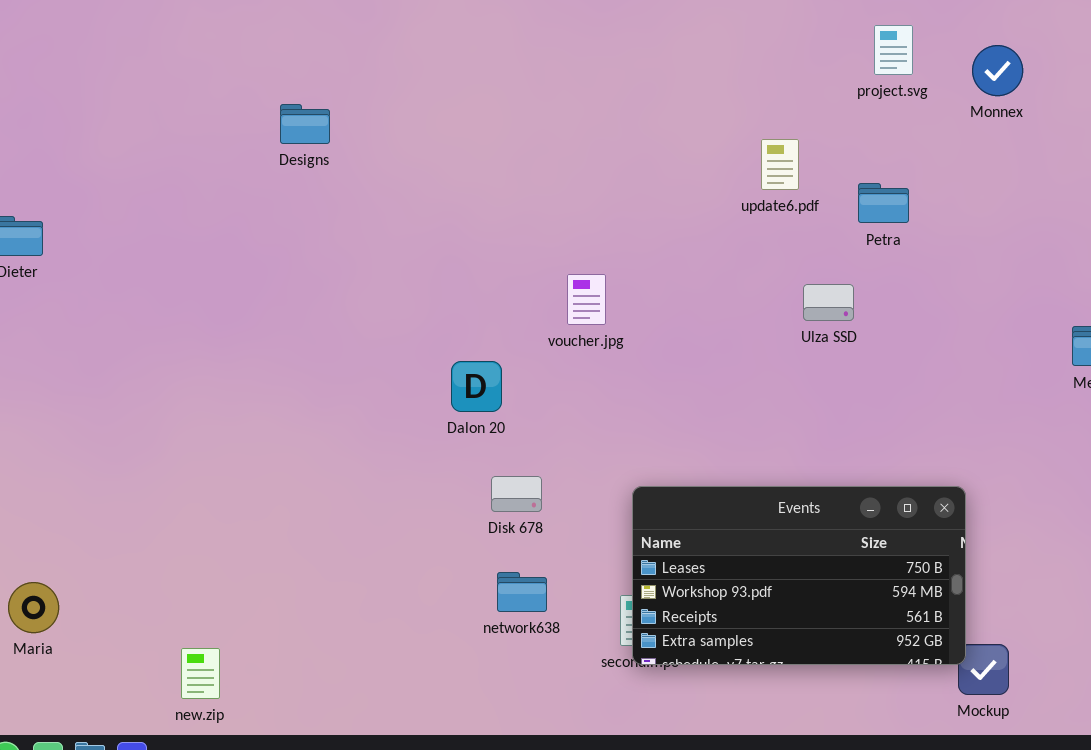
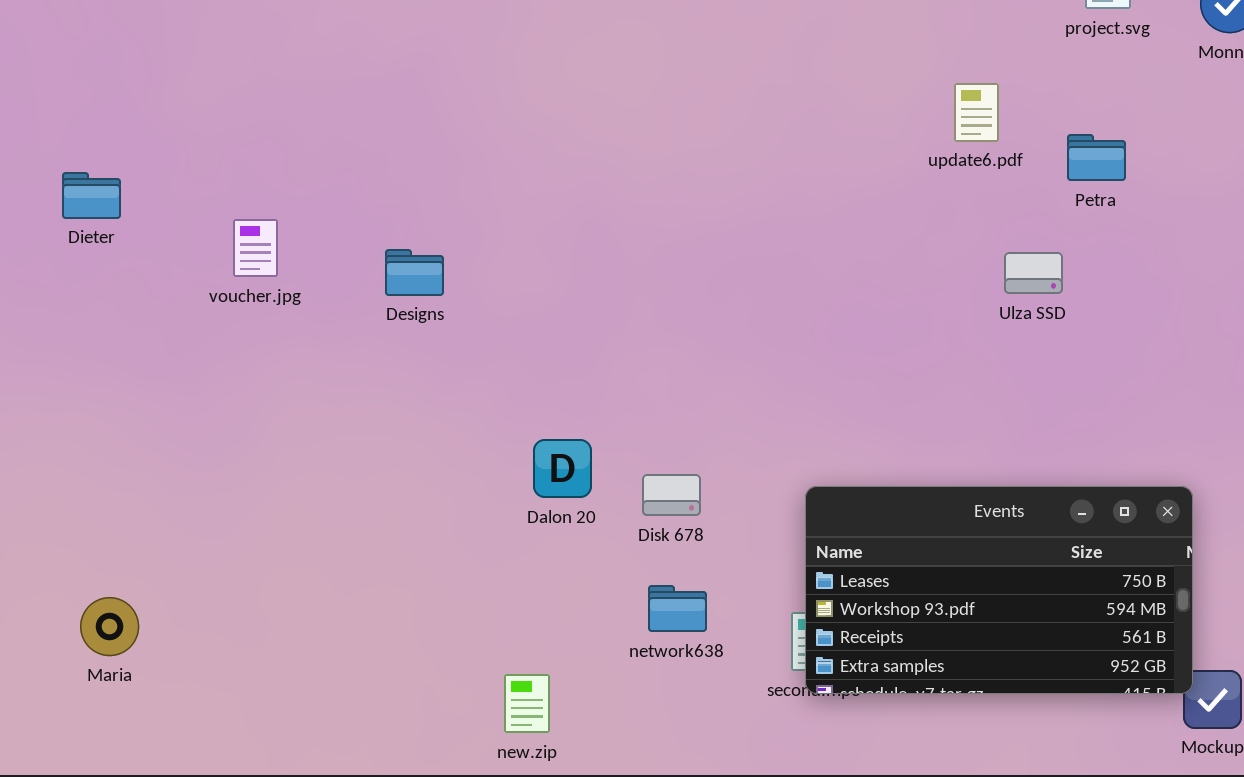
Designs: [280,104,330,144] -> [385,249,444,296], moved
voucher.jpg: [567,274,606,325] -> [233,219,278,277], moved
Dalon 20: [451,361,502,412] -> [533,439,592,498], moved
new.zip: [181,648,220,699] -> [504,674,550,733], moved

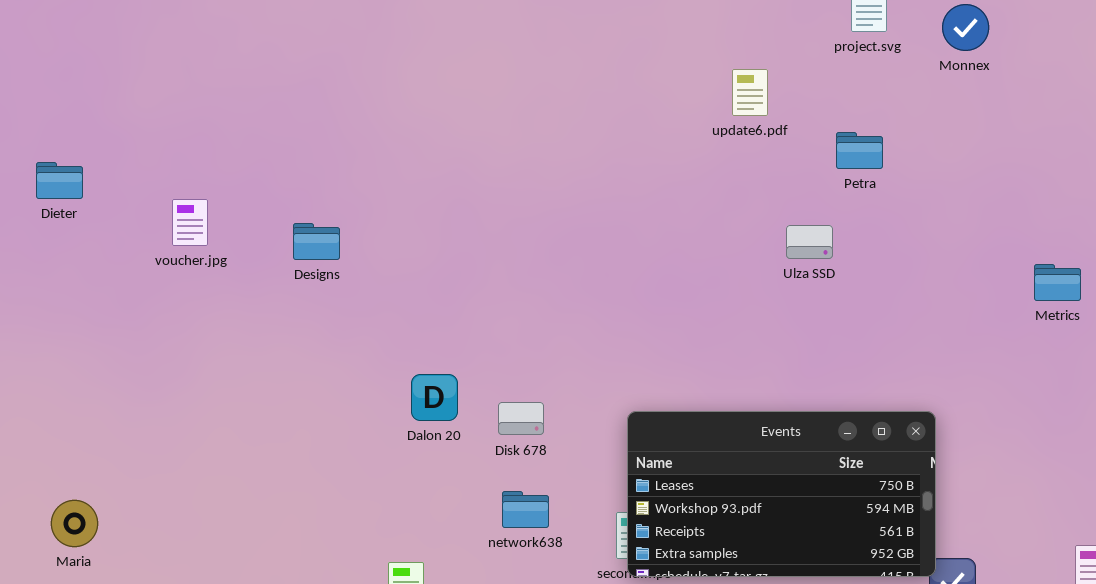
update6.pdf: [954,83,999,142] -> [732,69,768,116], moved

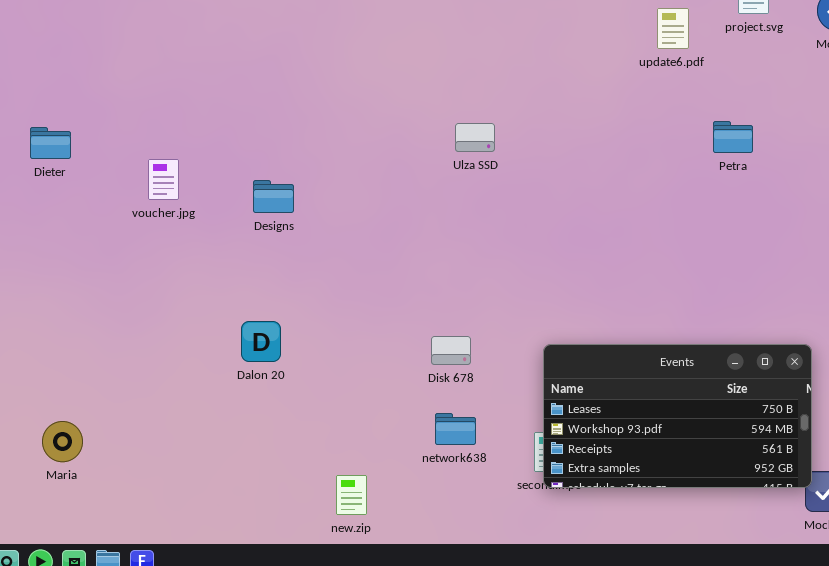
update6.pdf: [732,69,768,116] -> [657,8,689,49], moved
Petra: [836,132,883,169] -> [713,121,753,153], moved
Ulza SSD: [786,225,833,259] -> [455,123,495,152], moved
Dalon 20: [411,374,458,421] -> [241,321,281,362], moved

